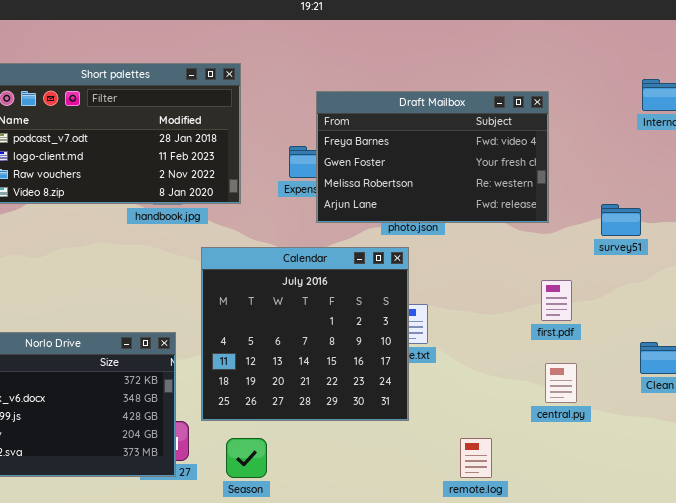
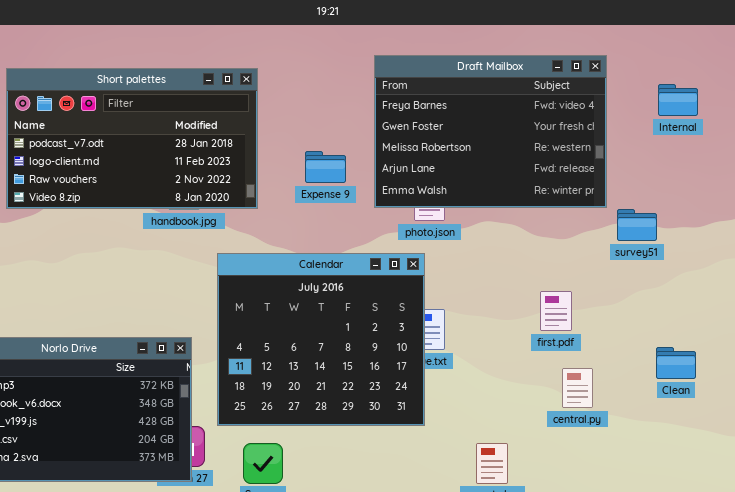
Draft Mailbox: [316,91,549,223] -> [374,55,607,208], moved, resized
first.pdf: [541,280,572,321] -> [540,291,572,331], moved

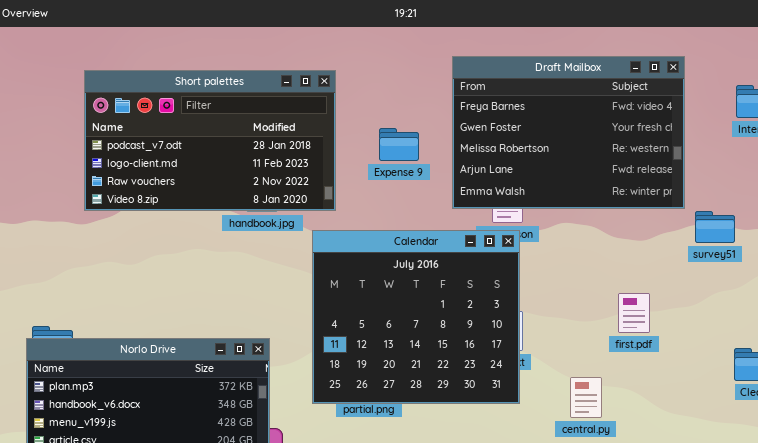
Expense 9: [305,151,346,183] -> [379,128,419,161], moved
Calendar: [217,253,425,426] -> [312,230,520,404], moved
central.py: [562,368,593,408] -> [570,377,602,418], moved

